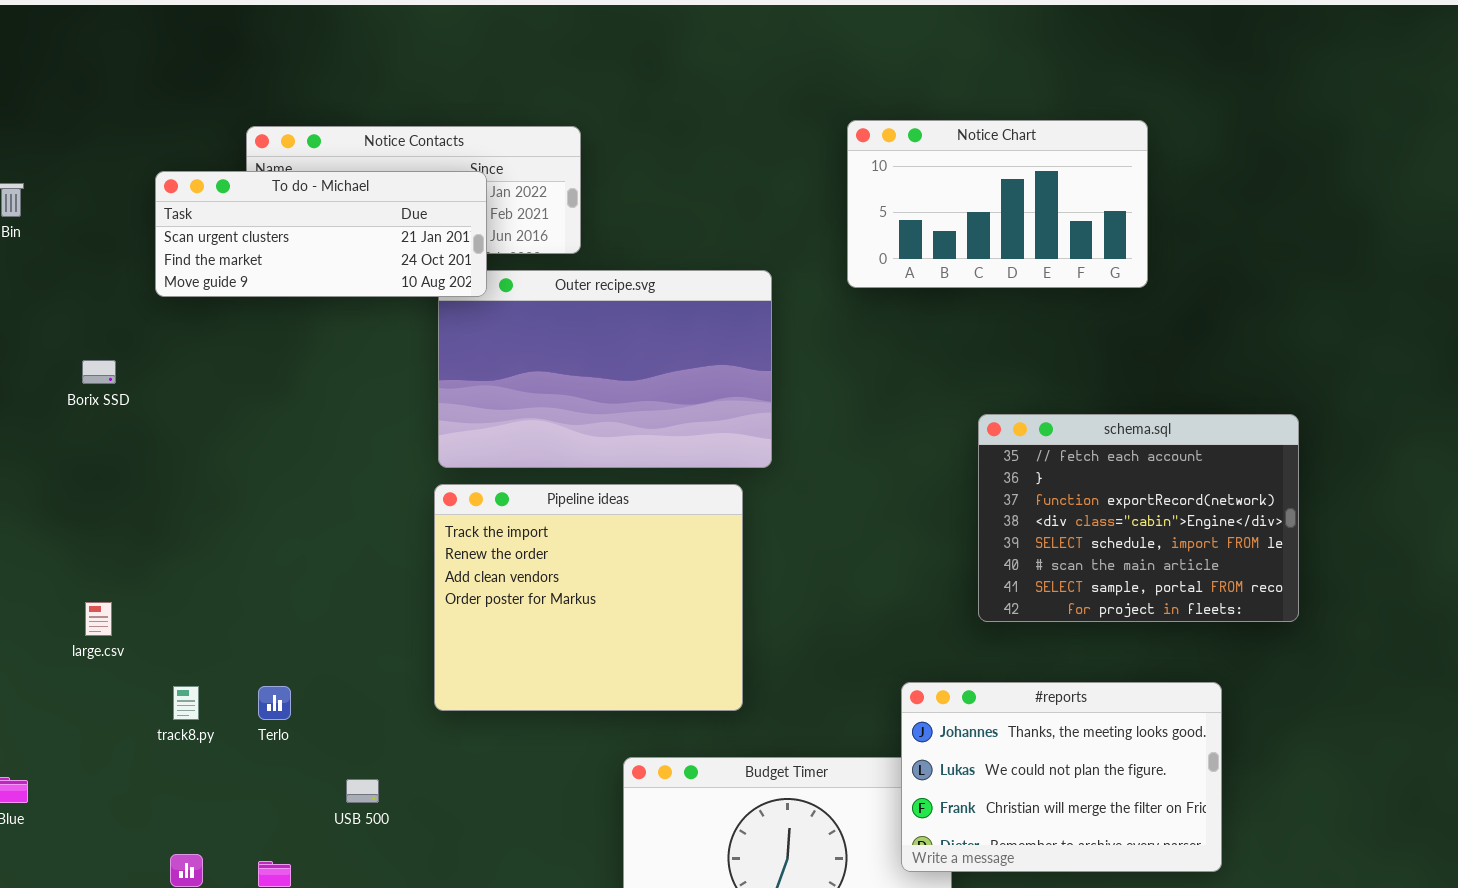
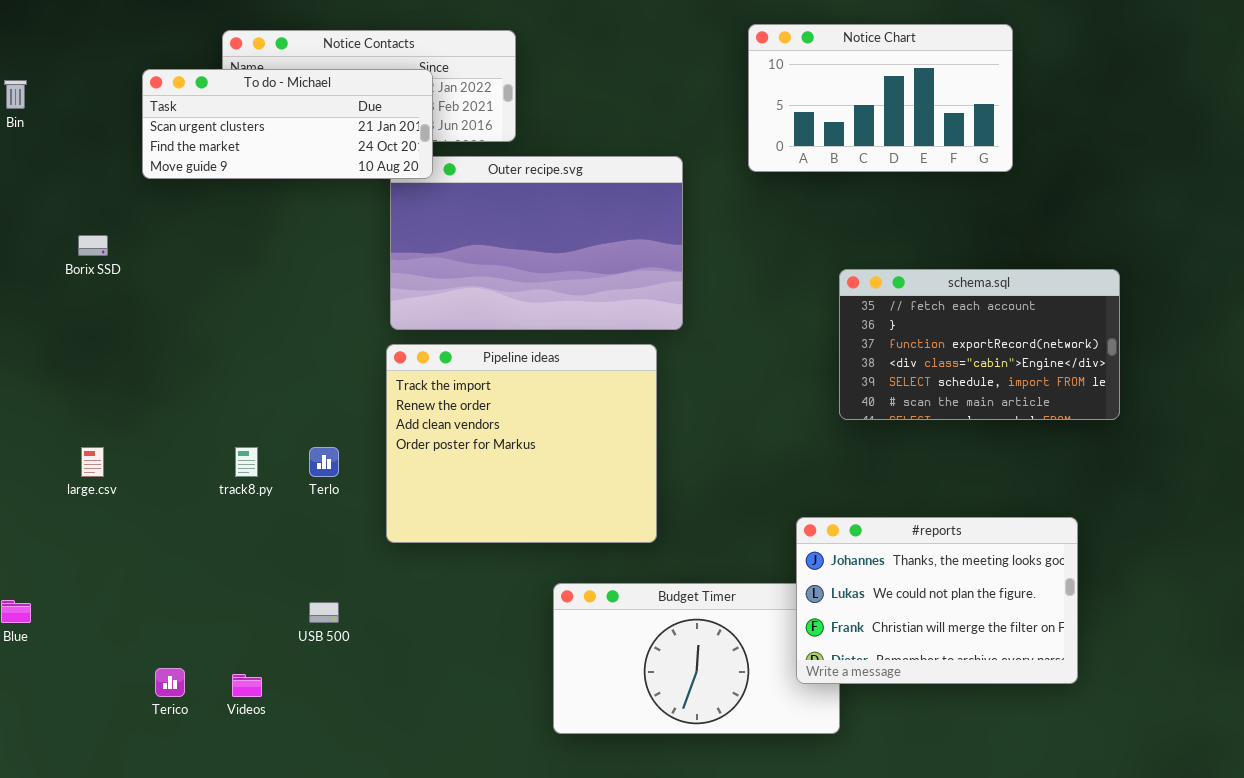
schema.sql: [978,414,1299,622] -> [839,269,1120,420], moved, resized
track8.py: [173,686,199,720] -> [235,447,258,477], moved
Terlo: [258,686,291,720] -> [309,447,339,477], moved

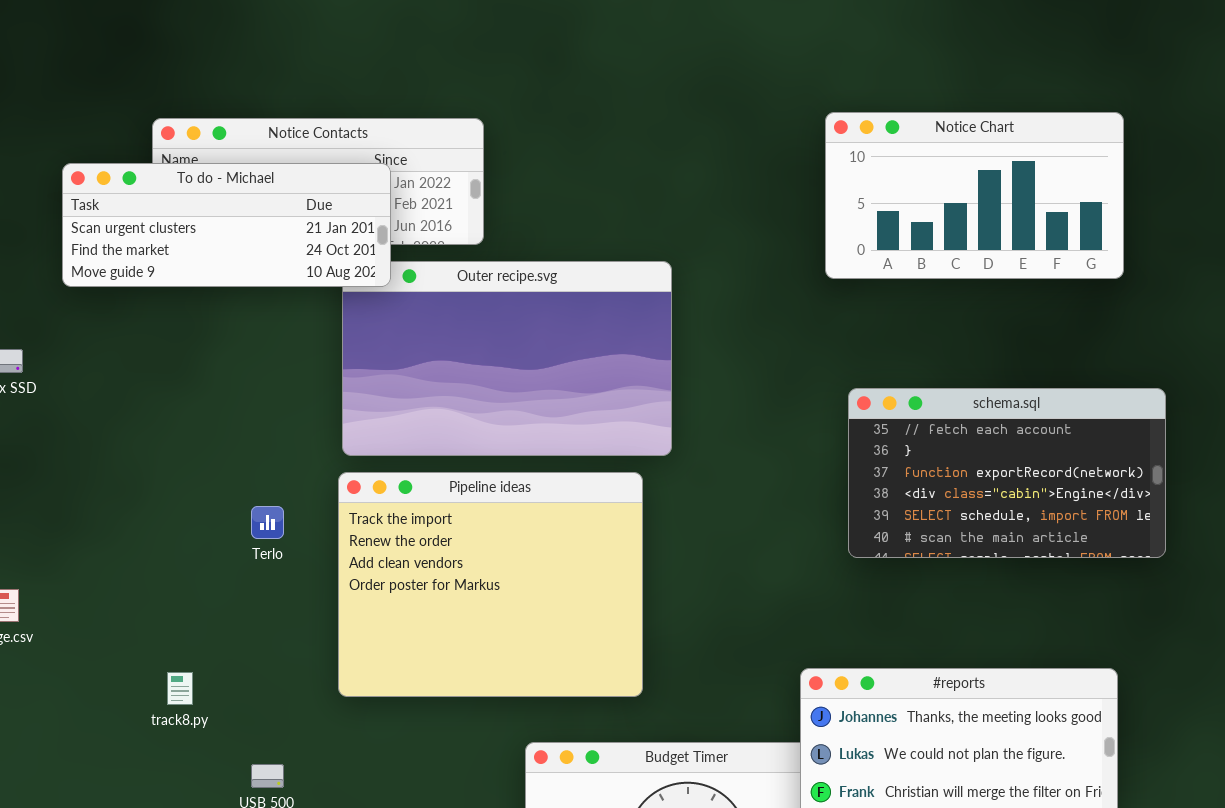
Notice Chart: [748,24,1013,172] -> [825,112,1124,279], moved
track8.py: [235,447,258,477] -> [167,672,193,705], moved
Terlo: [309,447,339,477] -> [251,506,284,539], moved

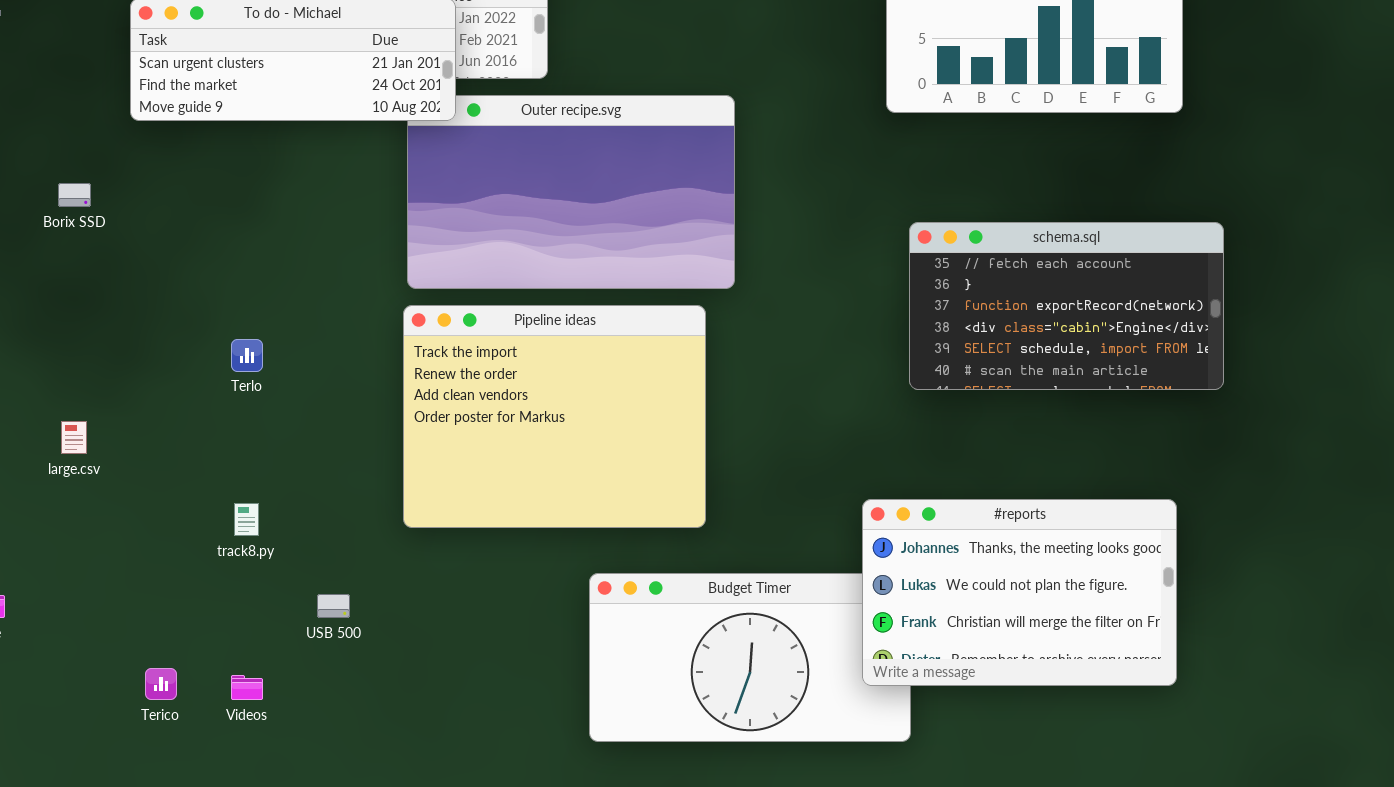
Terlo: [251,506,284,539] -> [231,339,263,372], moved

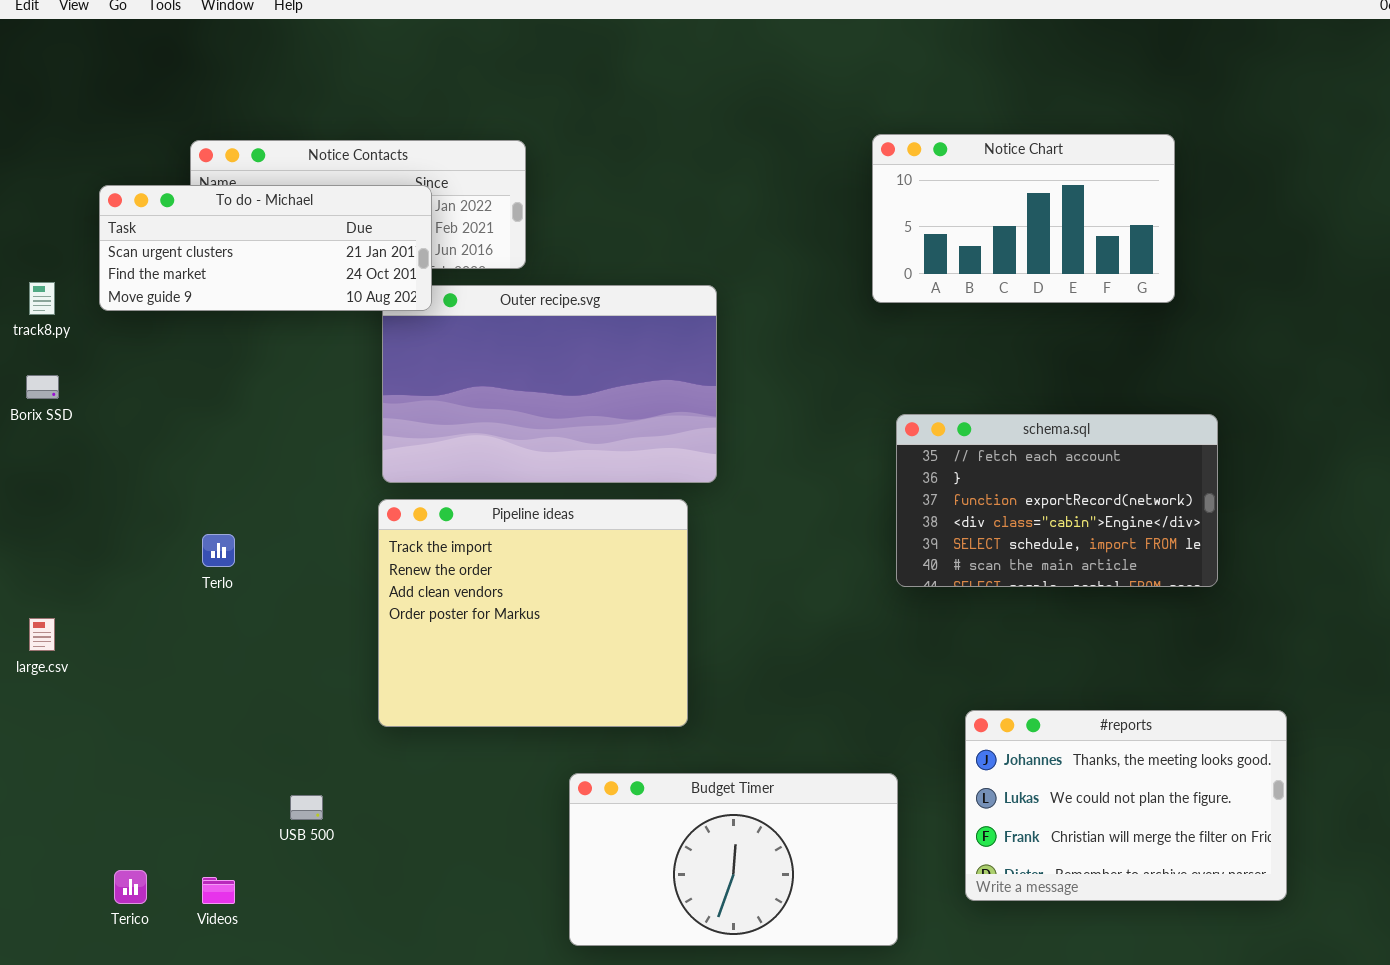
#reports: [862,499,1177,686] -> [965,710,1287,901], moved
track8.py: [234,503,259,536] -> [29,282,55,315], moved

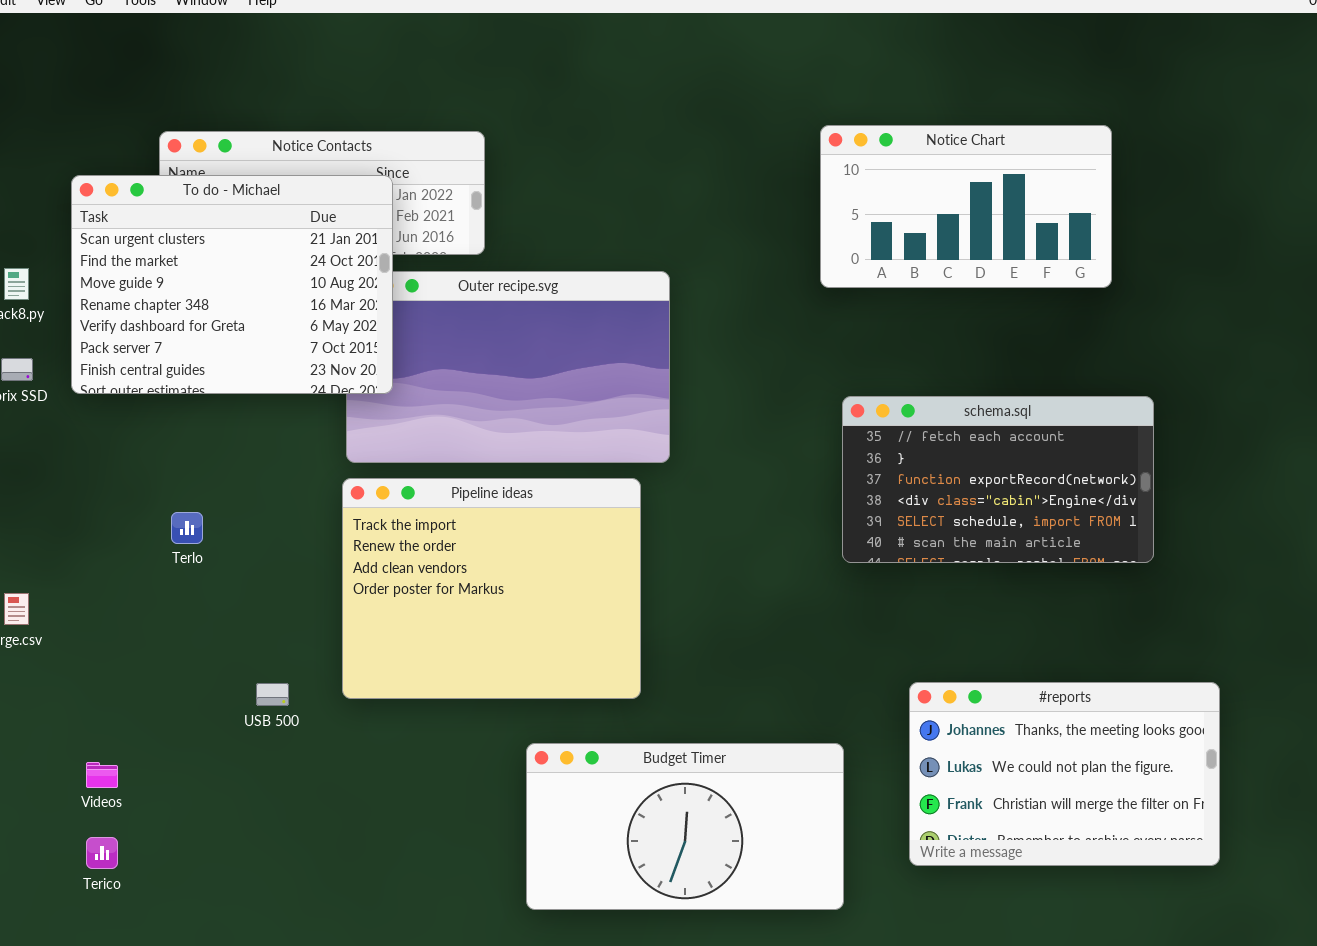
To do - Michael: [99,185,432,311] -> [71,175,393,394], resized
USB 500: [290,795,323,820] -> [256,683,289,706], moved
Videos: [202,877,235,904] -> [86,762,118,788], moved

